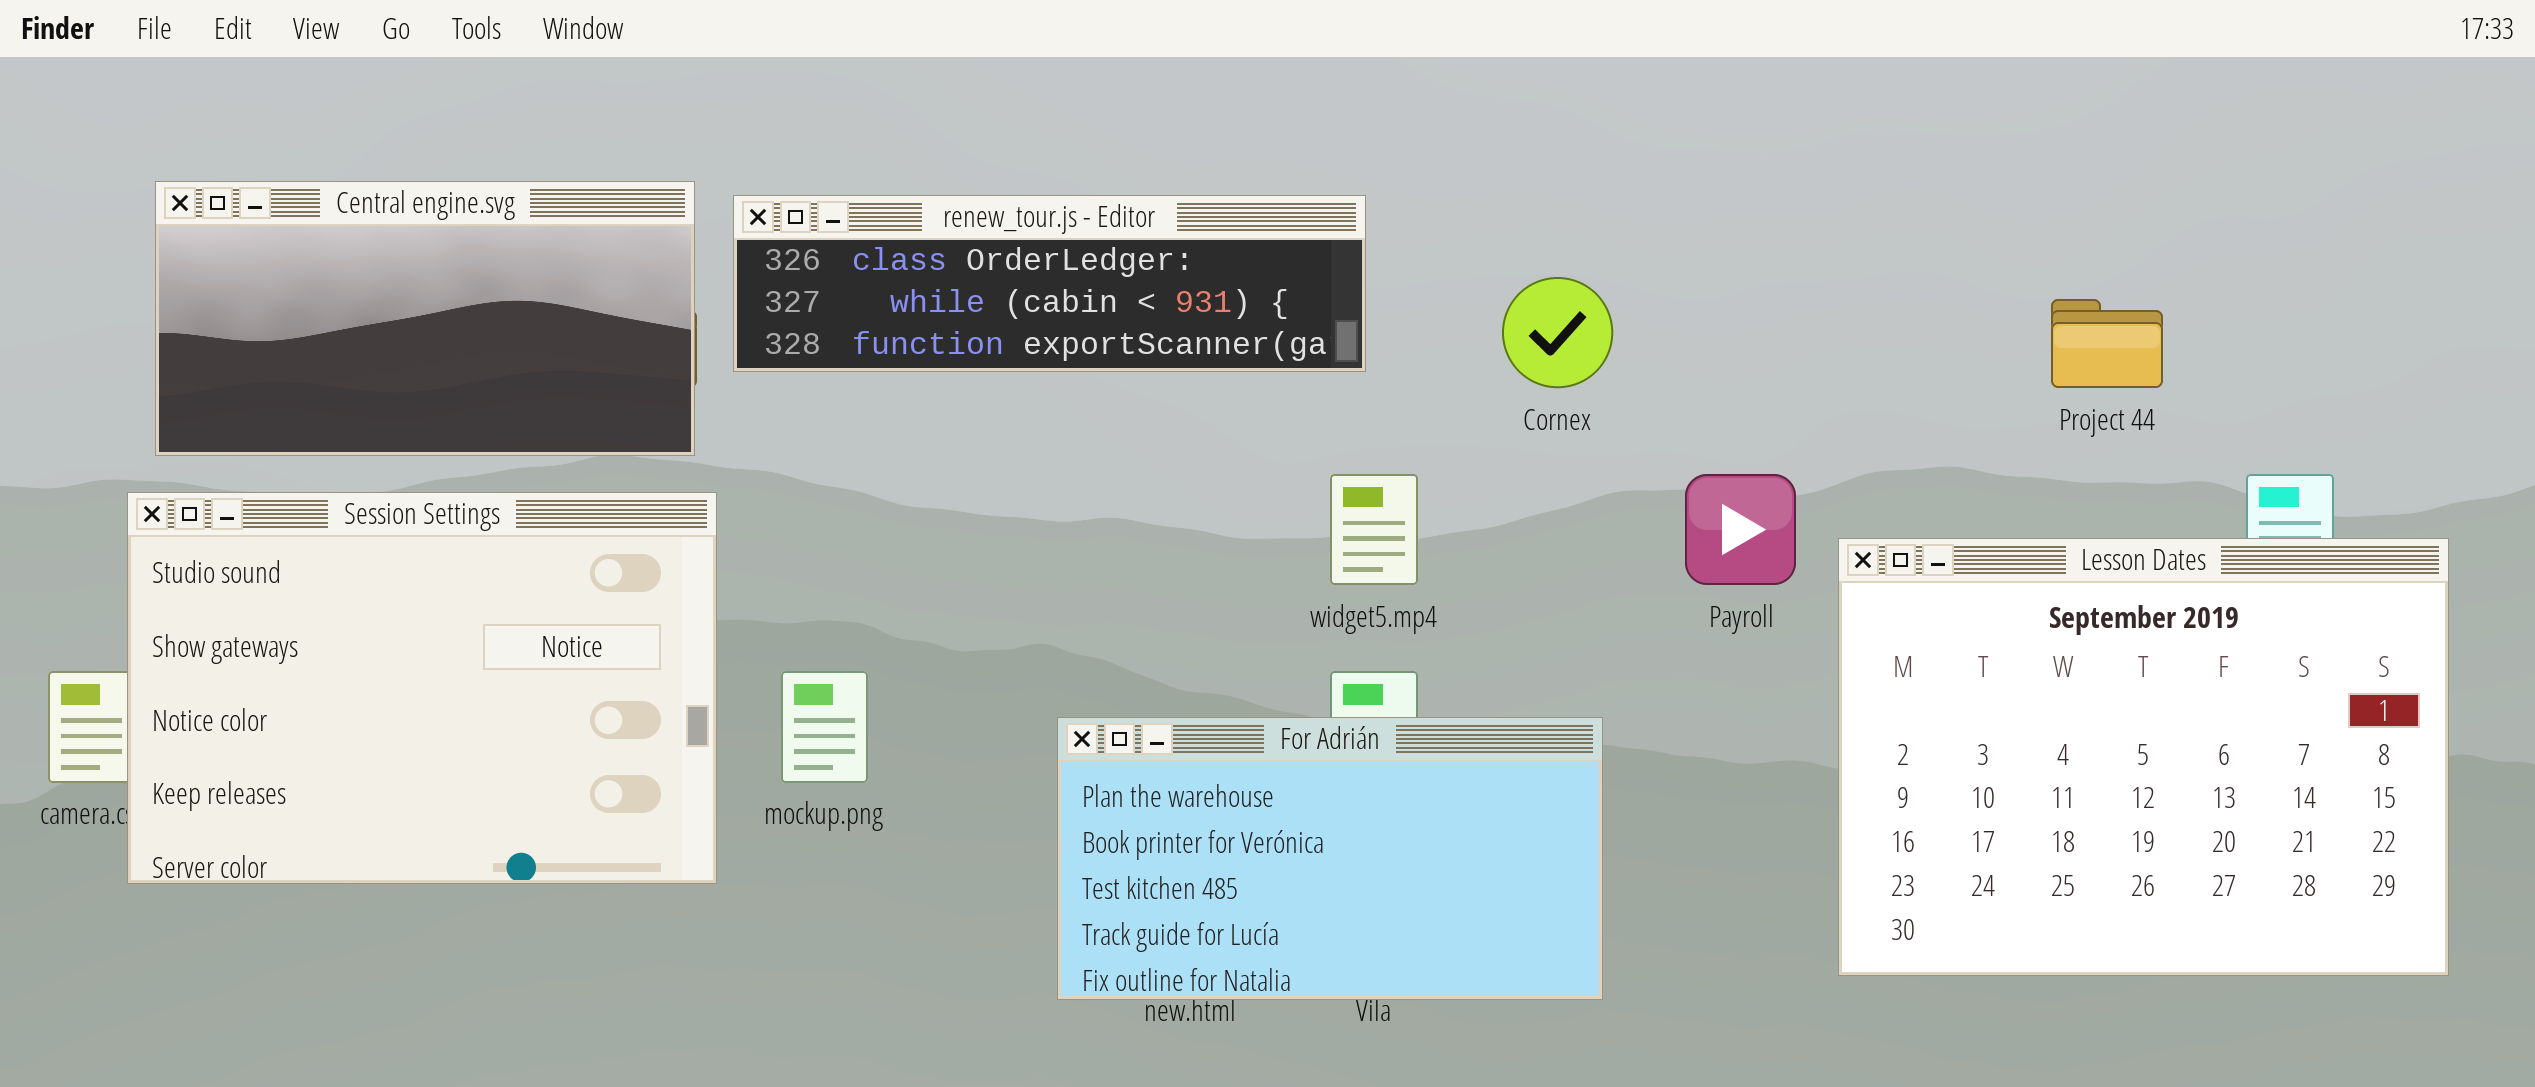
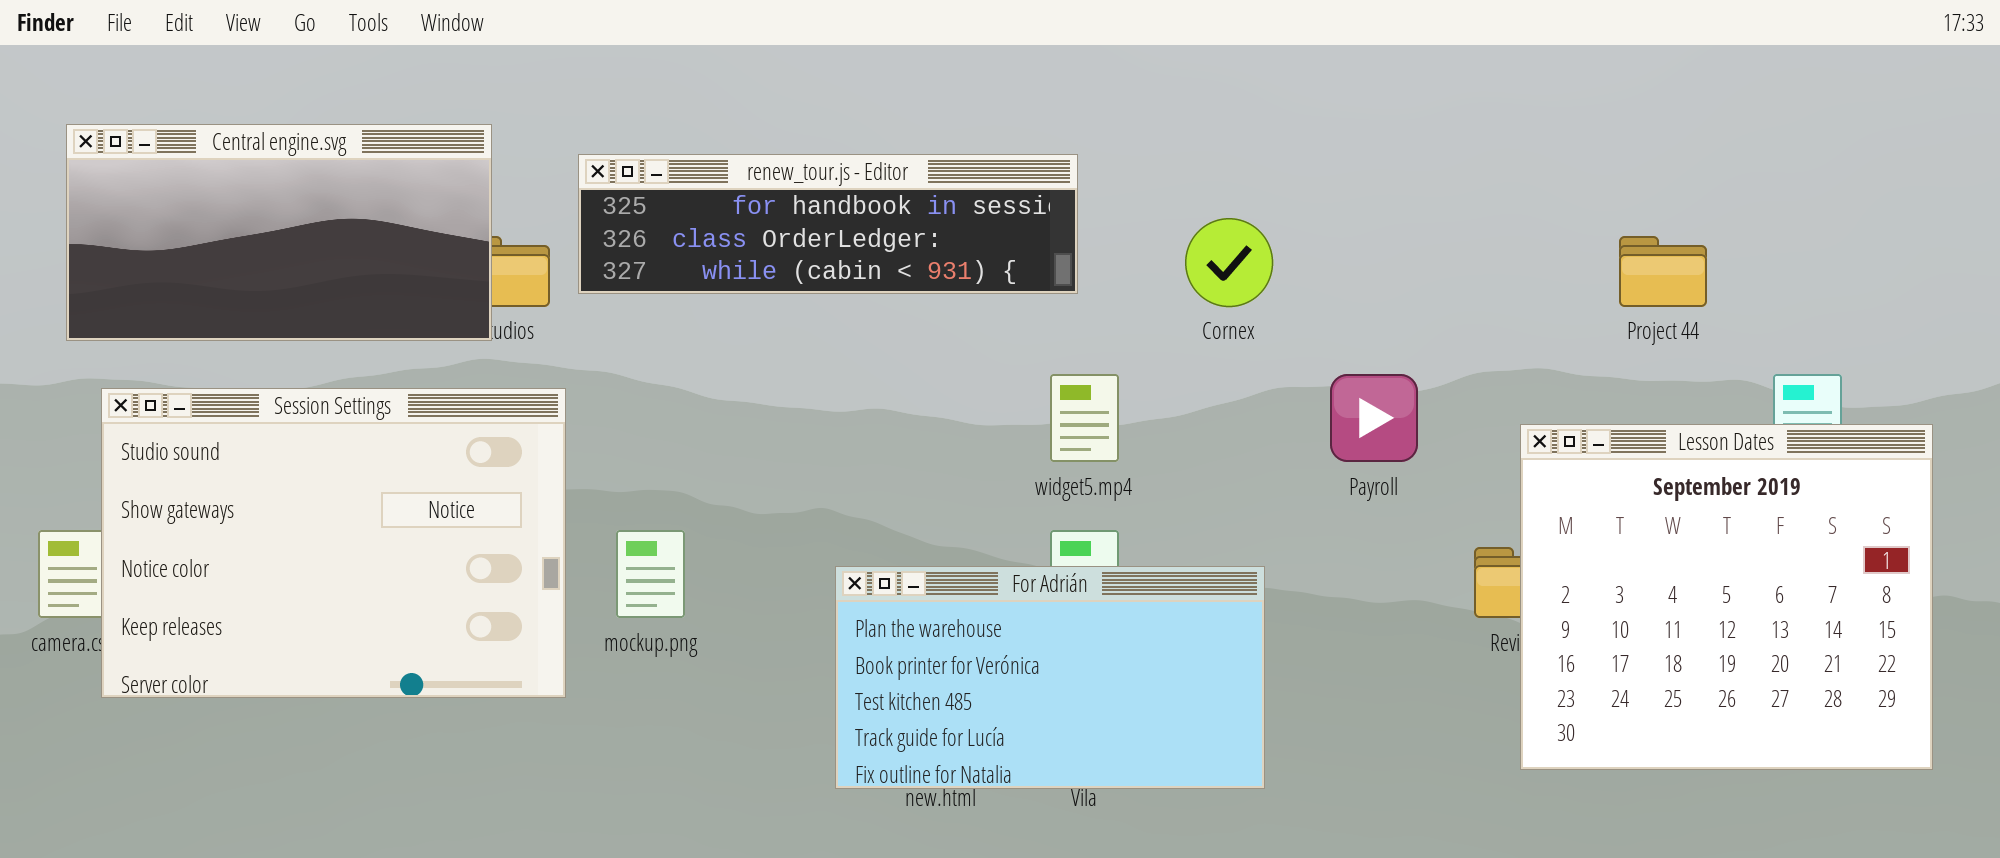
Central engine.svg: [155,181,695,456] -> [66,124,492,341], moved
renew_tour.js - Editor: [733,195,1366,372] -> [578,154,1078,294], scrolled up 1 row
Lesson Dates: [1838,538,2449,976] -> [1520,424,1933,770], resized

